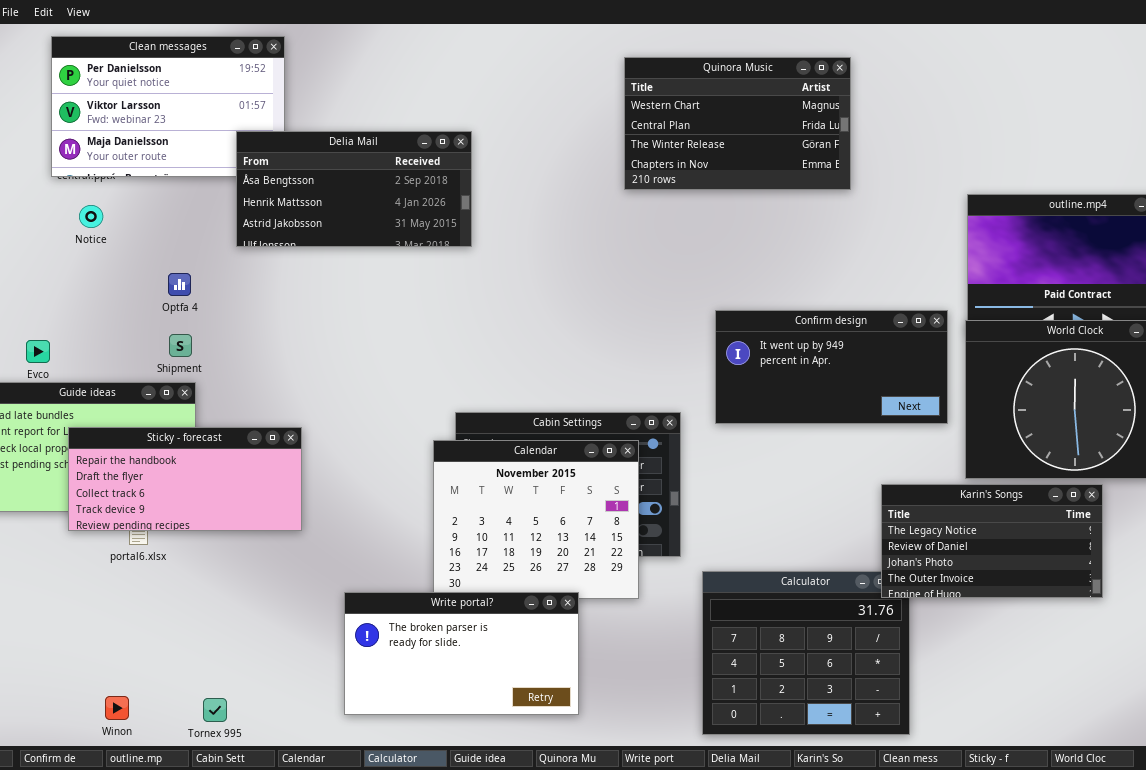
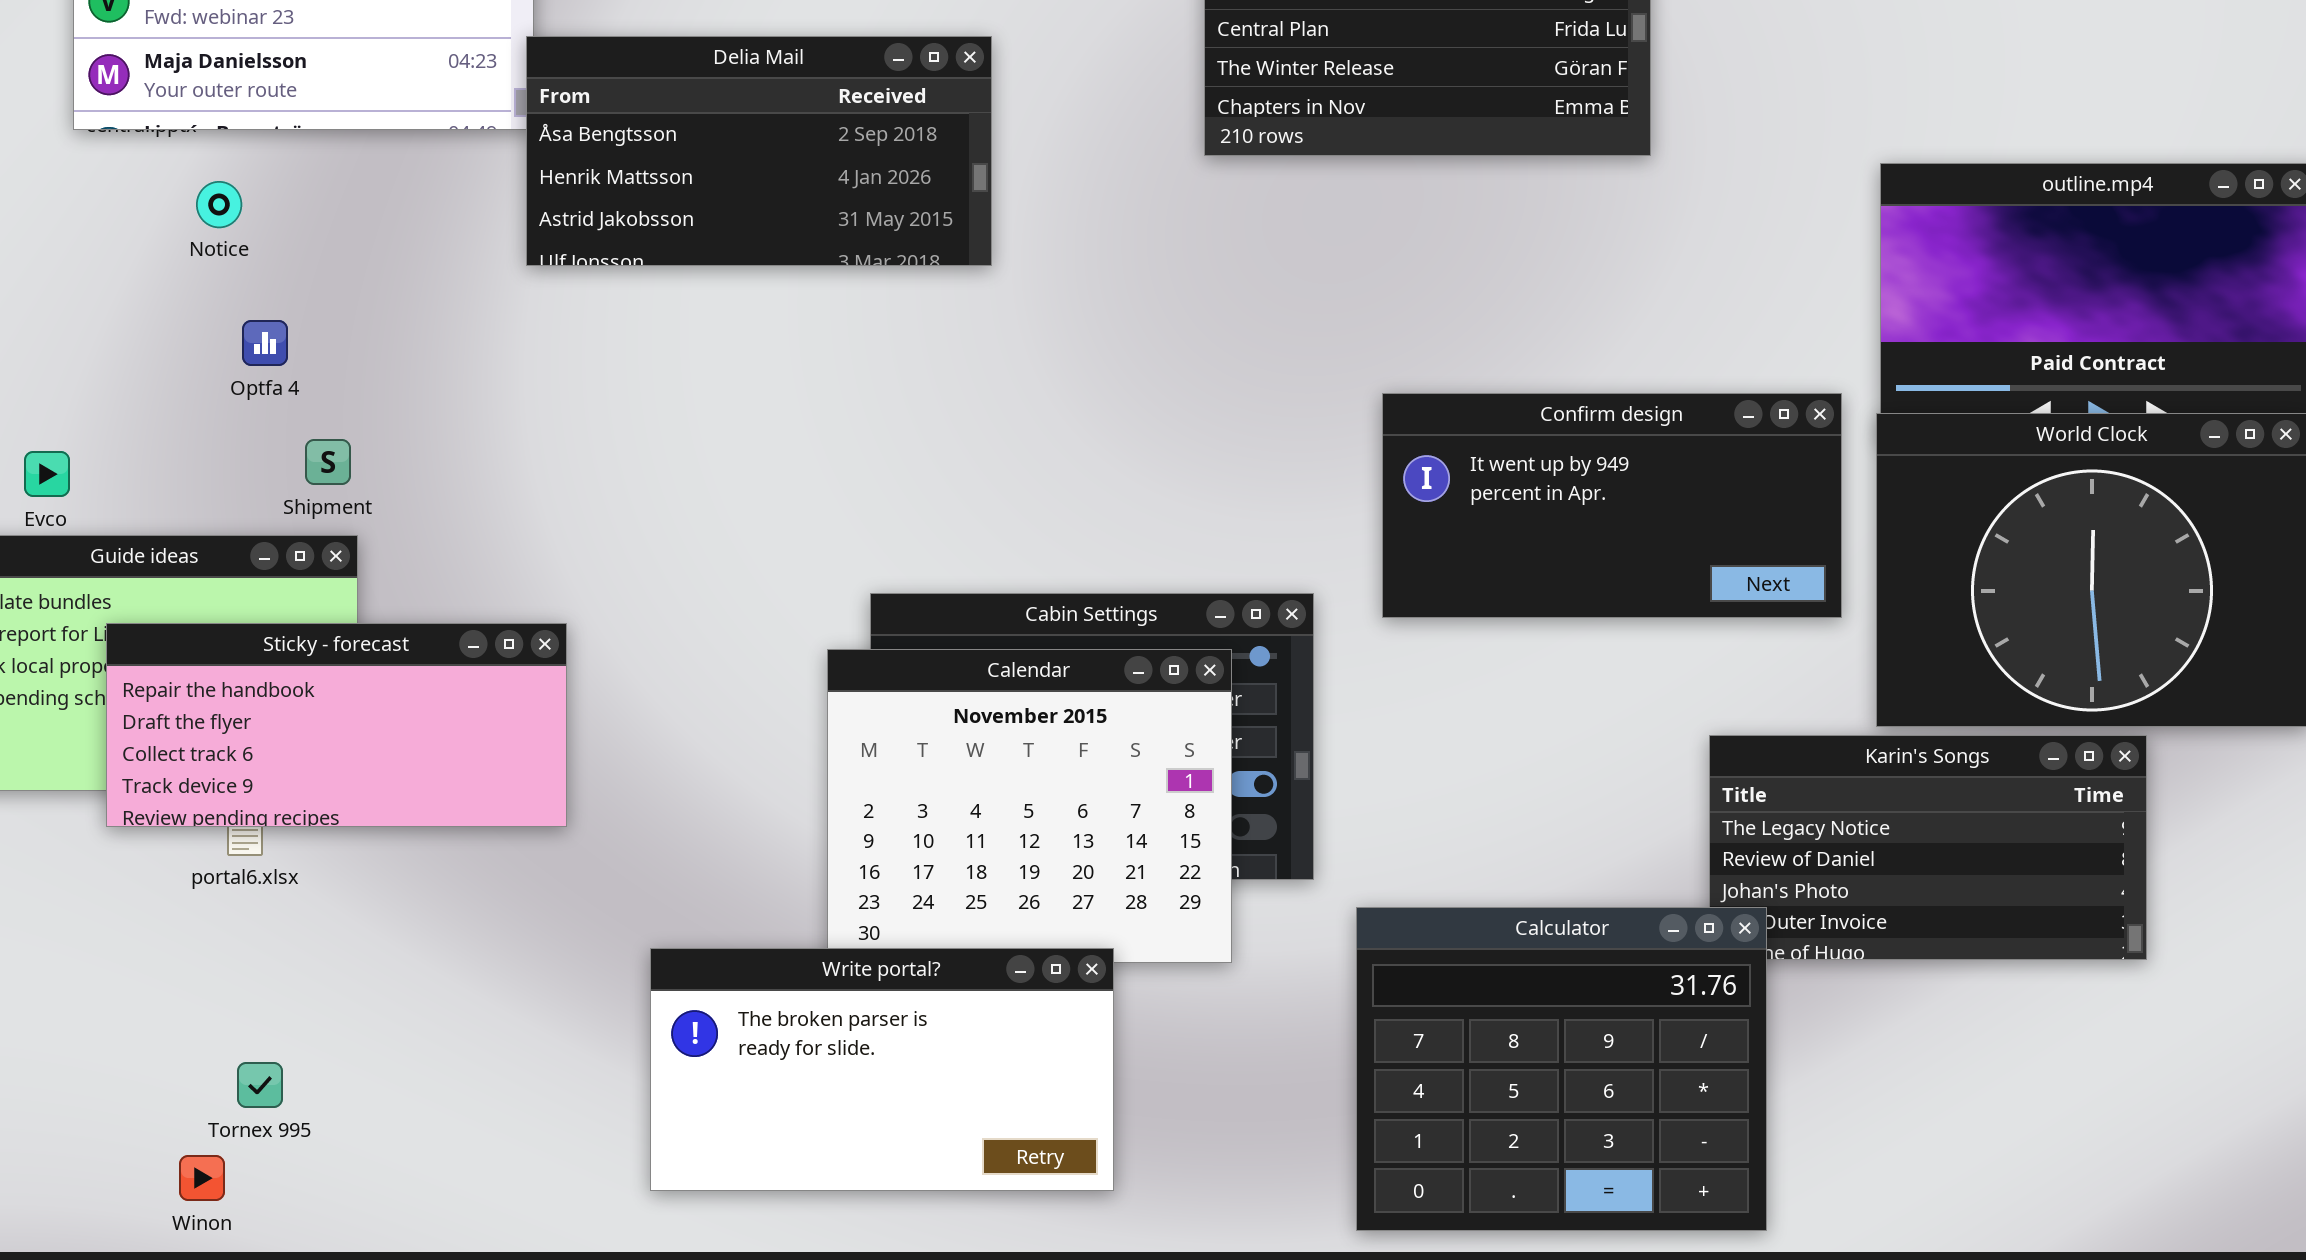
Delia Mail: [236,131,472,247] -> [526,36,992,266], moved
Notice: [79,205,103,228] -> [196,181,242,228], moved
Optfa 4: [168,273,191,296] -> [242,320,288,366], moved
Calculator: [702,571,910,735] -> [1356,907,1767,1231], raised
Tornex 995: [203,698,227,722] -> [237,1062,283,1108], moved

